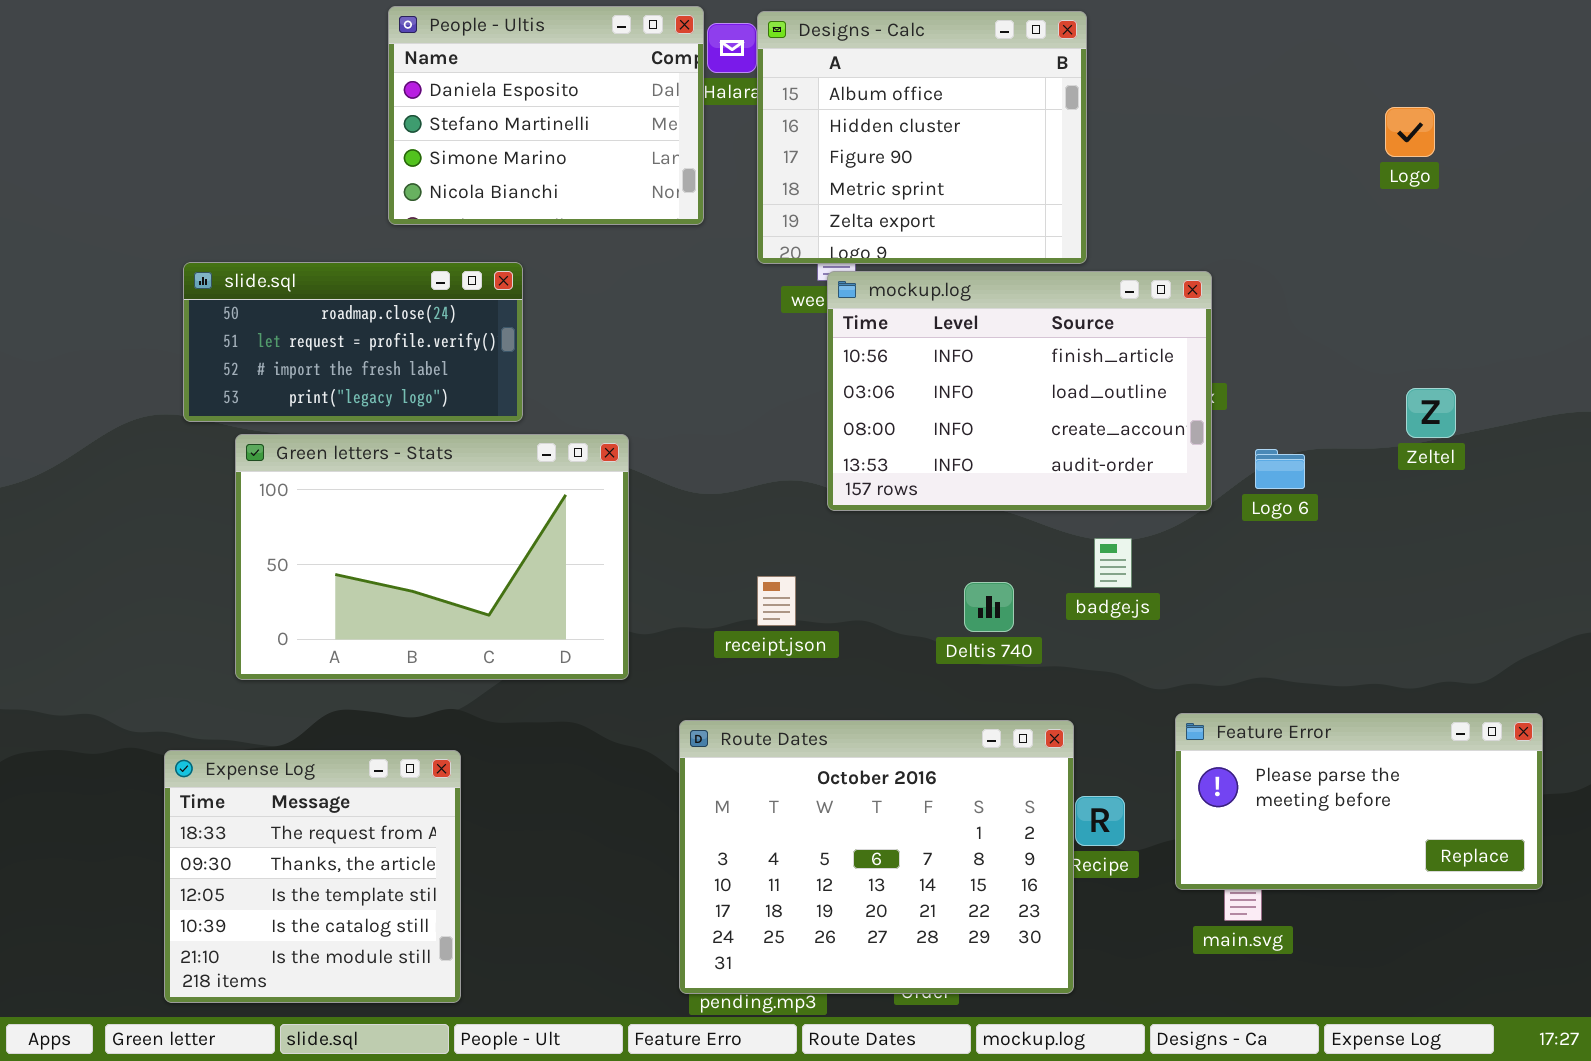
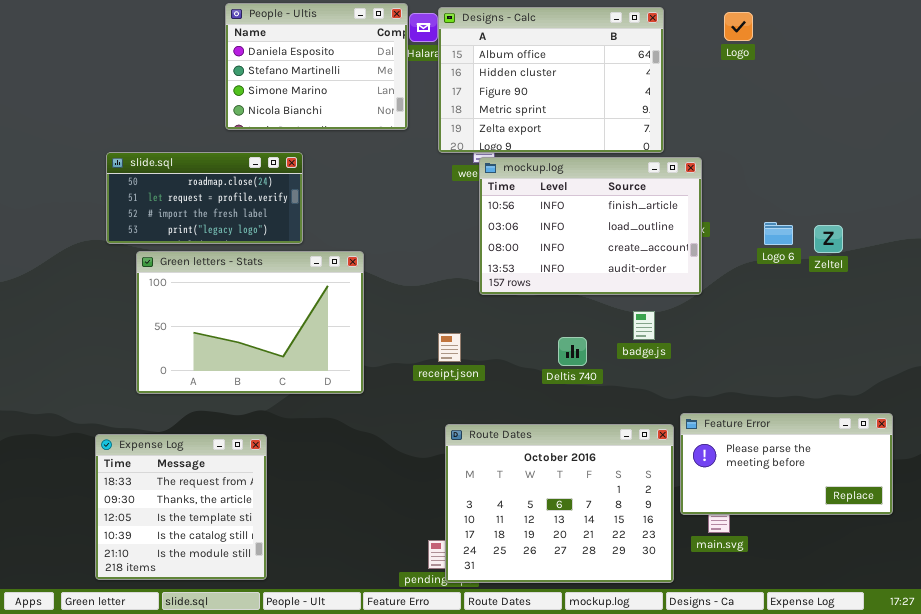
Designs - Calc: [757,11,1087,264] -> [438,7,664,153], resized
Logo: [1385,107,1435,157] -> [724,12,753,41], moved
Logo 6: [1255,449,1305,489] -> [764,222,793,245], moved
Route Dates: [679,720,1074,994] -> [445,424,674,583], moved

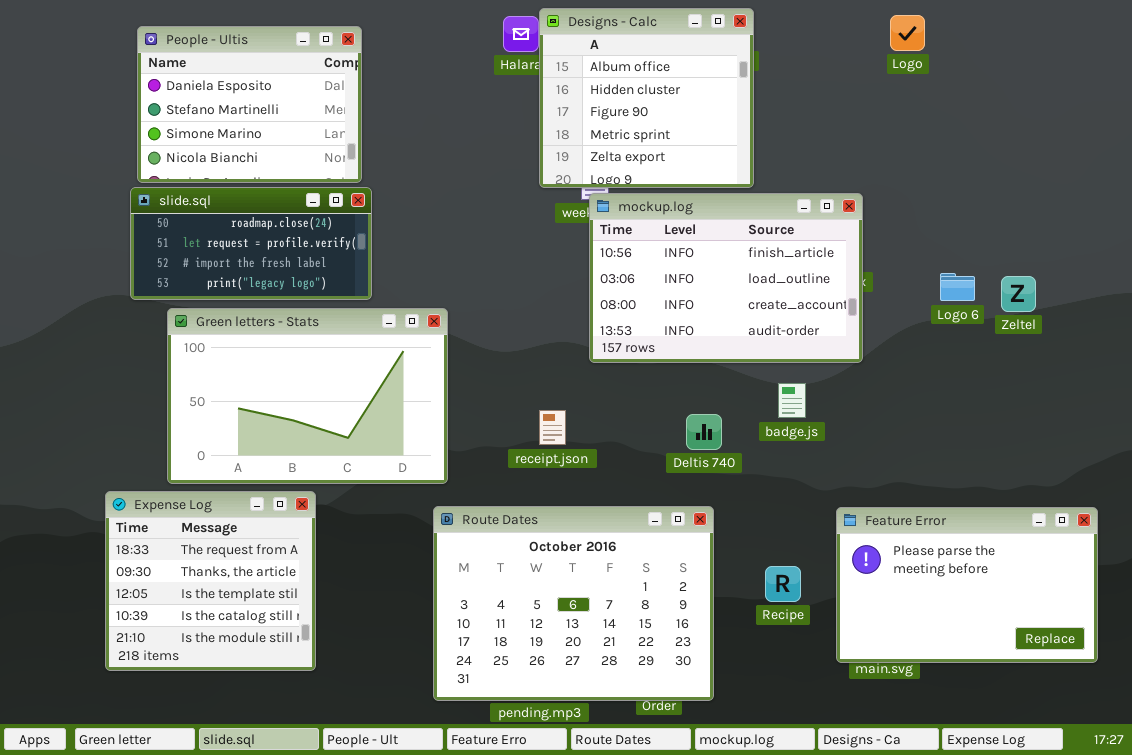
People - Ultis: [225,3,408,130] -> [137,26,362,183], moved
Designs - Calc: [438,7,664,153] -> [539,8,754,188], resized
Feature Error: [680,413,893,515] -> [836,507,1098,663], resized
Route Dates: [445,424,674,583] -> [433,506,714,701], moved
Expense Log: [95,434,267,580] -> [105,491,316,671], moved

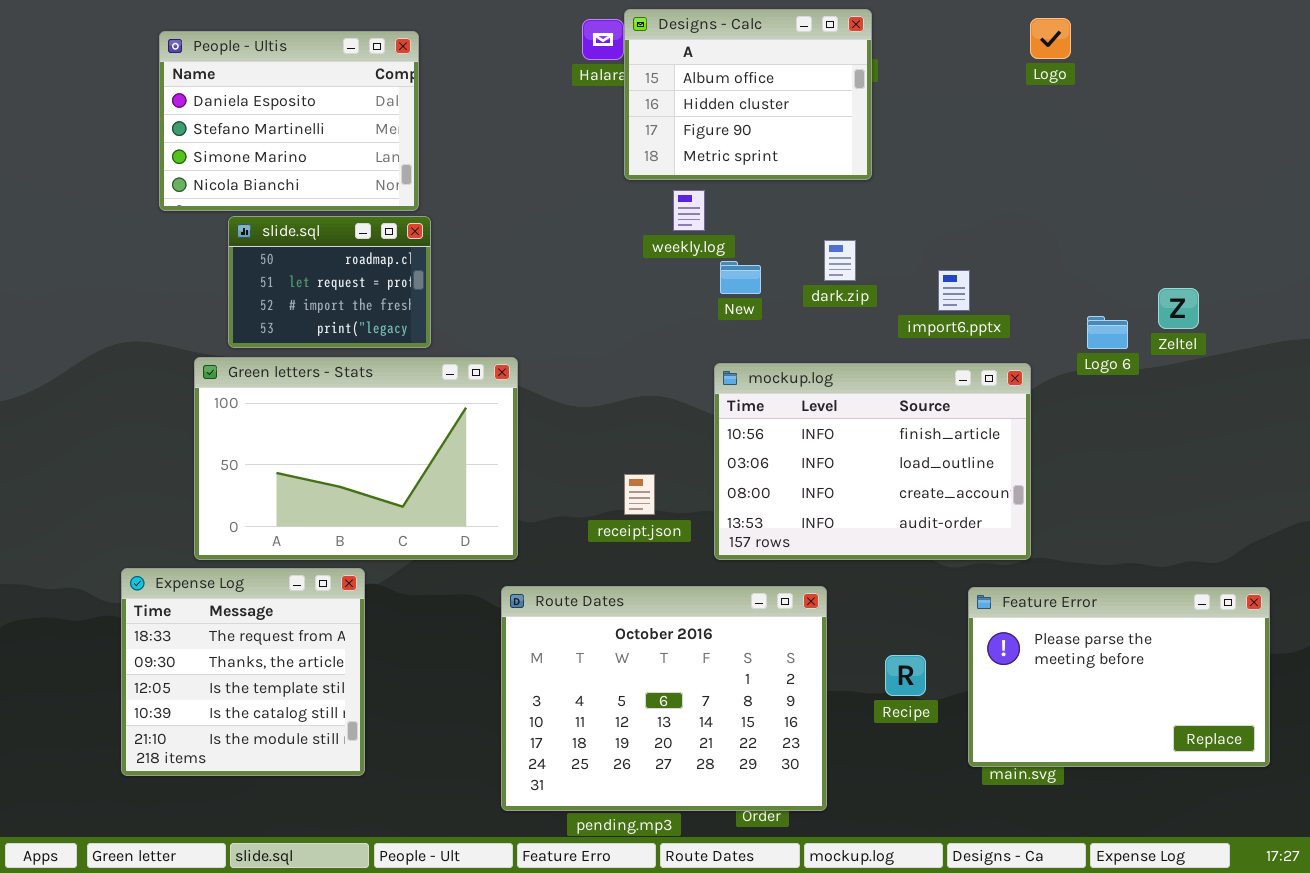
Designs - Calc: [539,8,754,188] -> [624,9,872,180], resized
slide.sql: [130,187,372,300] -> [228,216,431,348], resized
mockup.log: [589,193,863,363] -> [714,363,1031,560], moved
Zeltel: [1001,276,1036,312] -> [1158,288,1199,329], moved

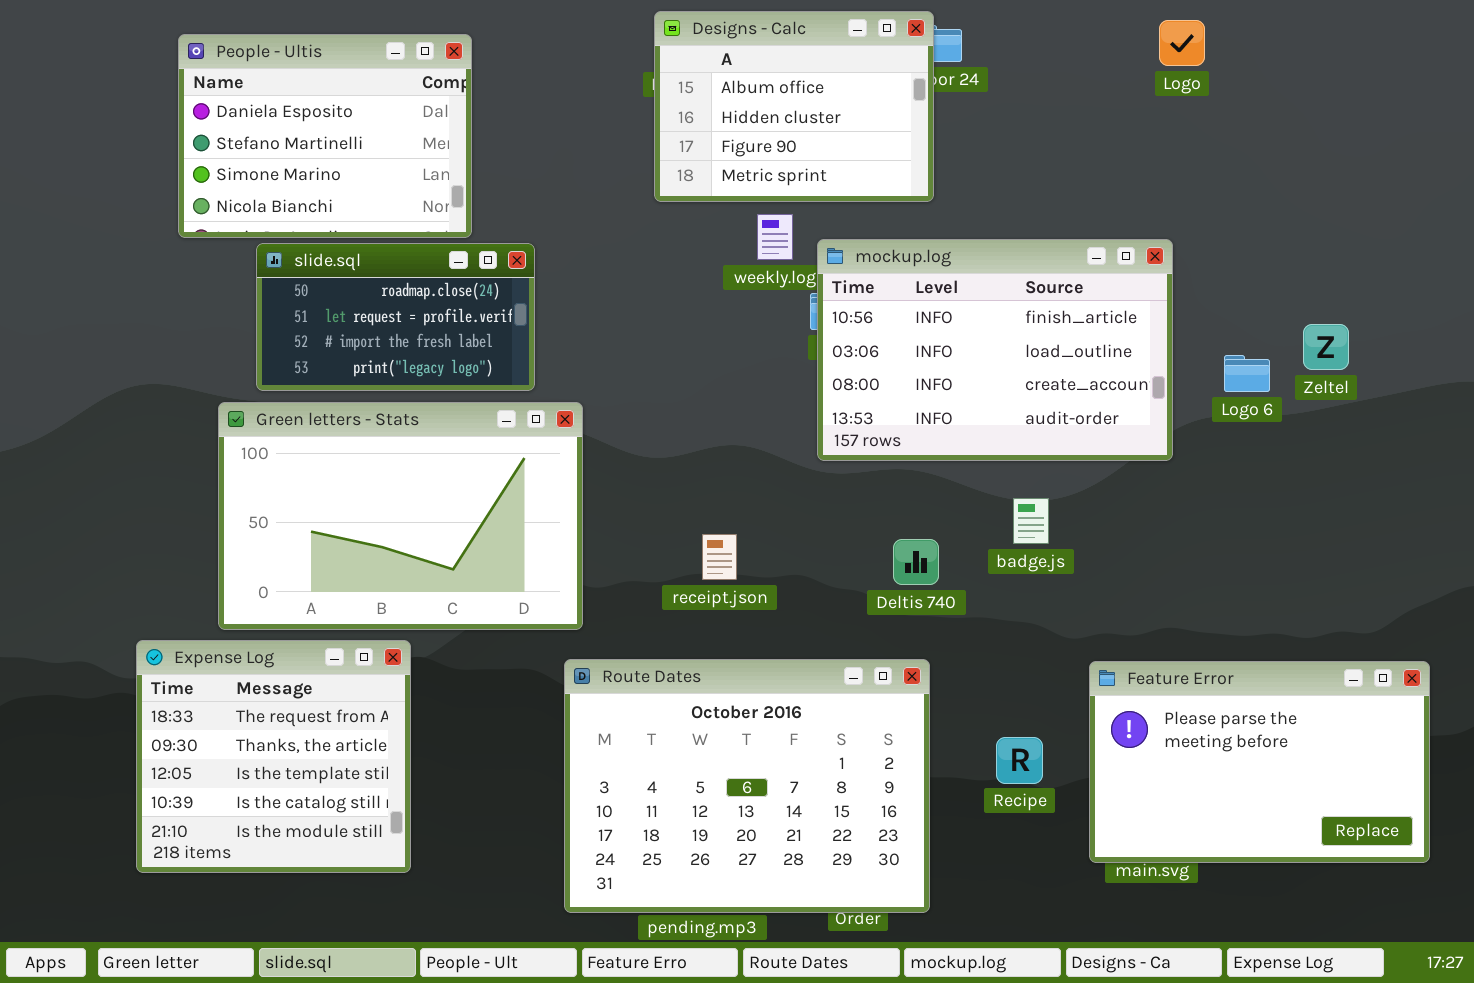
Designs - Calc: [624,9,872,180] -> [654,11,934,202], moved
slide.sql: [228,216,431,348] -> [256,243,535,391], resized
mockup.log: [714,363,1031,560] -> [817,239,1173,461], moved

